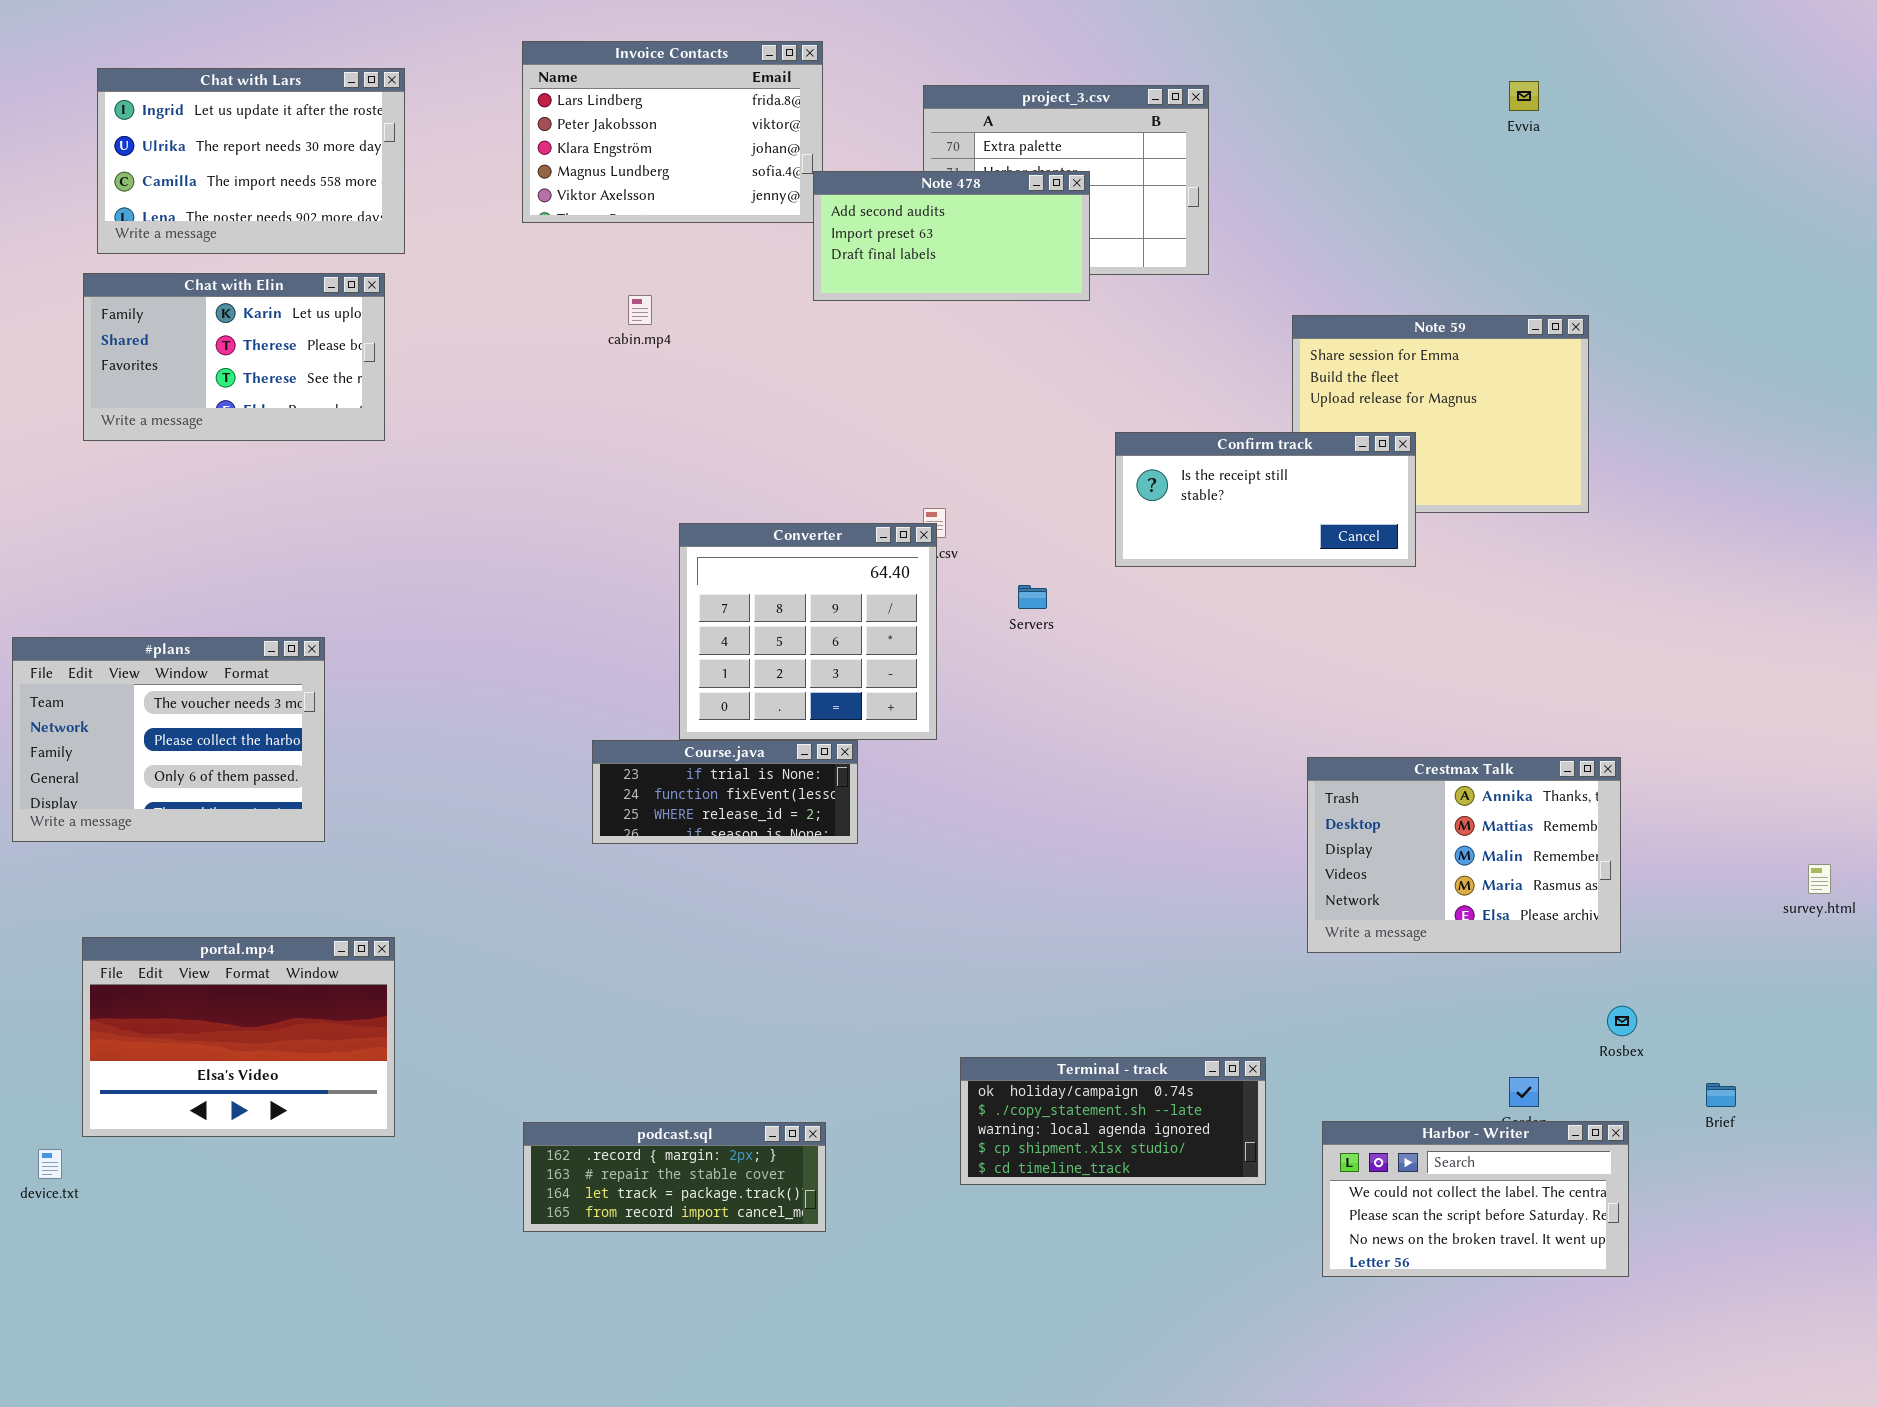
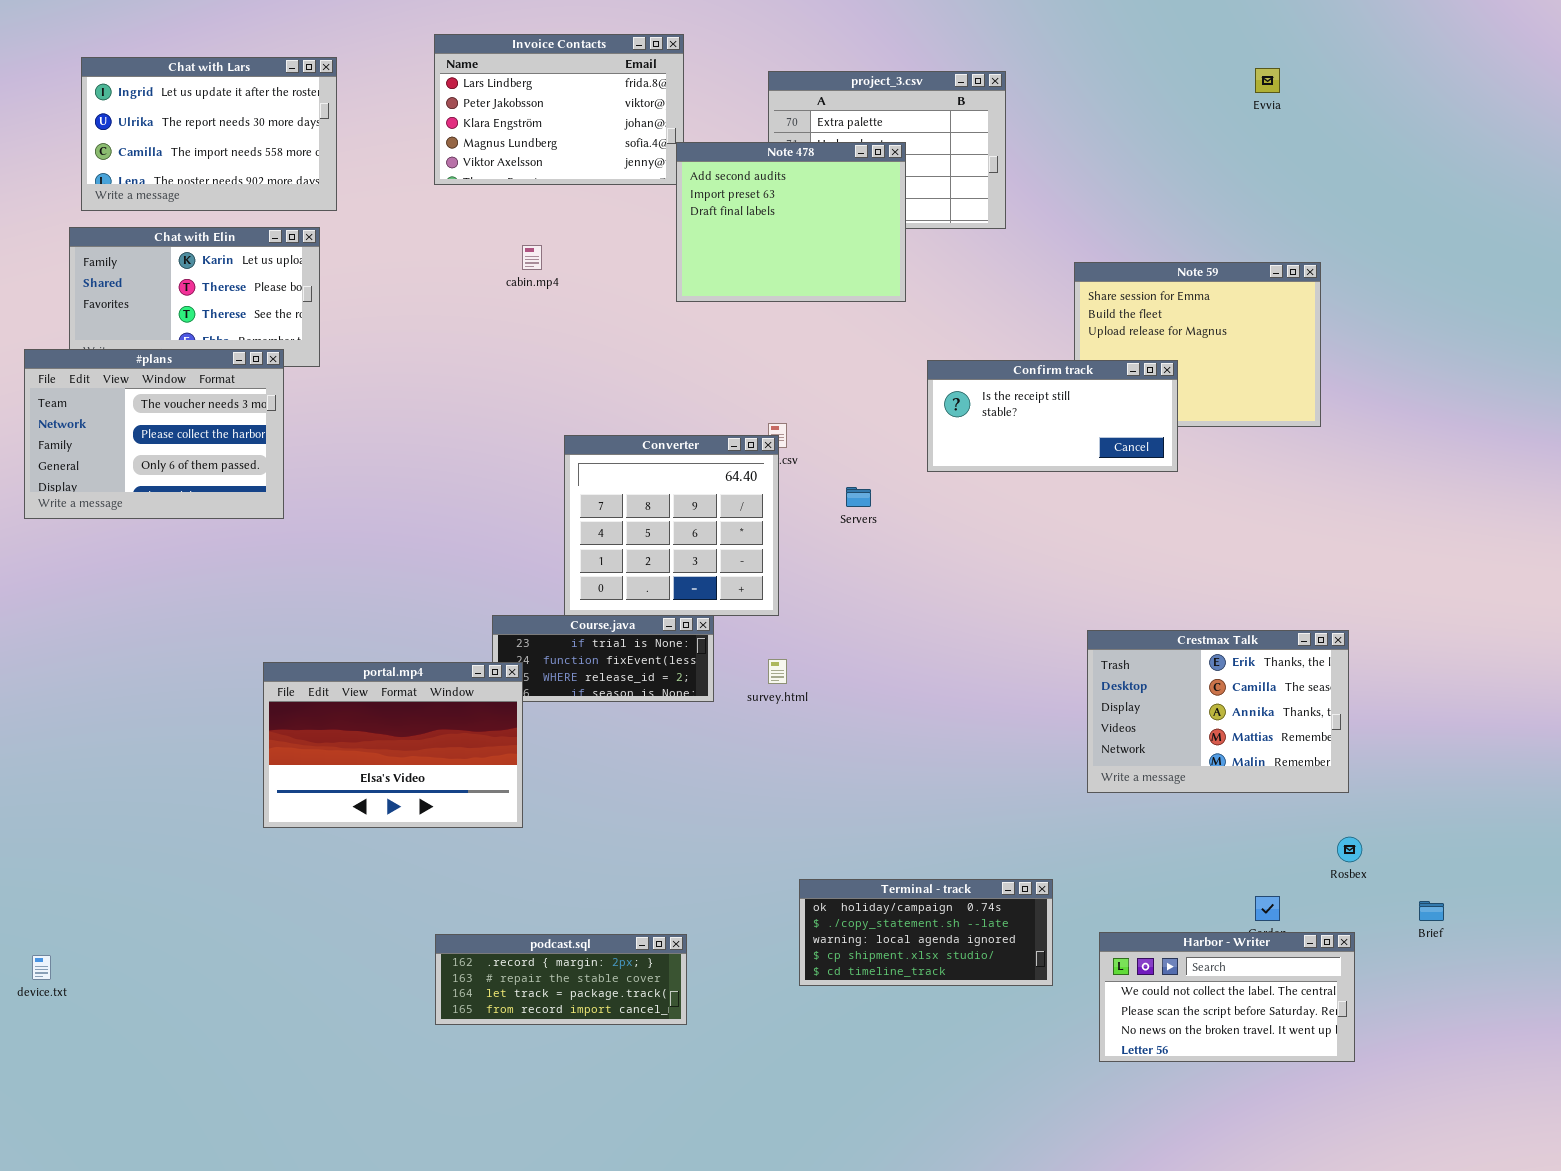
Note 478: [813,171,1090,301] -> [676,142,906,302], resized
#plans: [12,637,325,842] -> [24,349,284,519], moved
Crestmax Talk: [1307,757,1621,953] -> [1087,630,1349,793], scrolled up 2 rows
survey.html: [1808,864,1831,894] -> [768,659,787,684], moved
portal.mp4: [82,937,395,1137] -> [263,662,523,828], moved

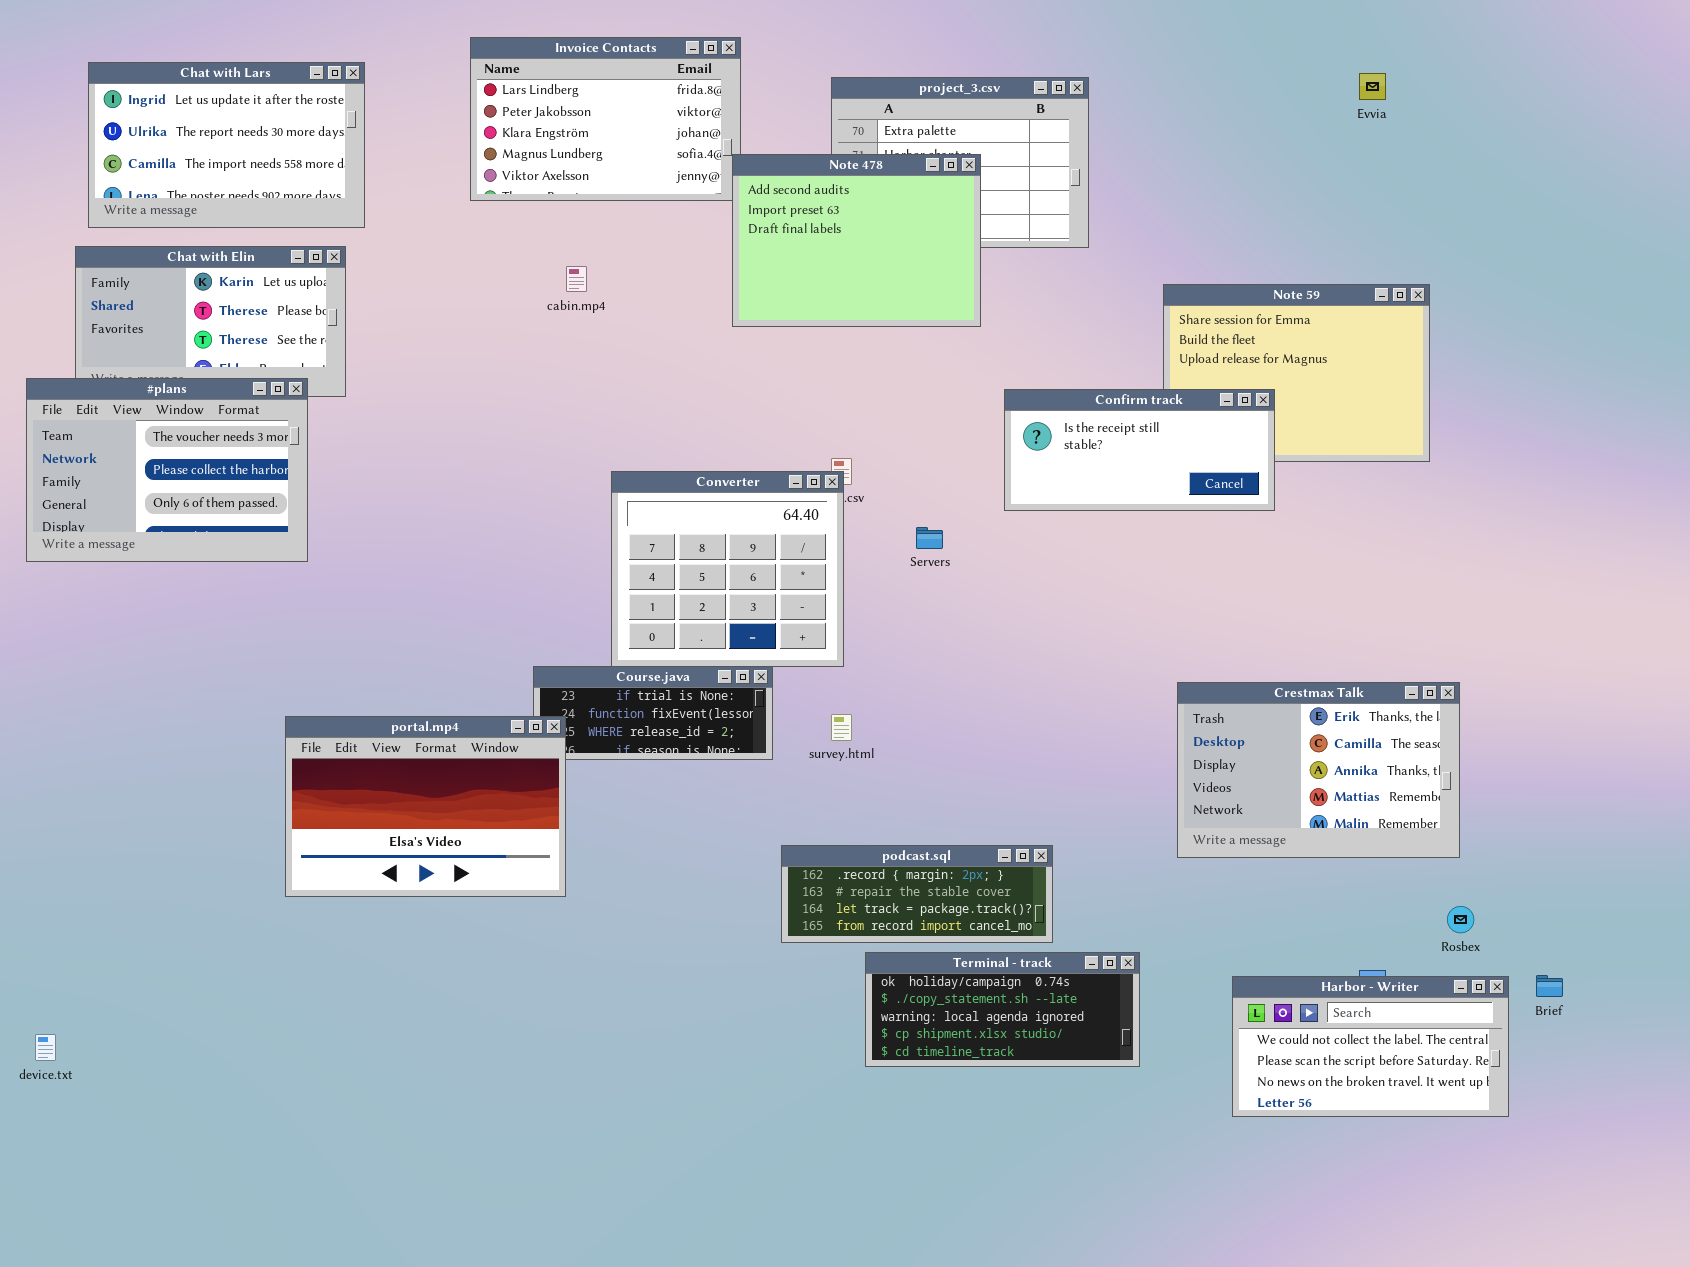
Harbor - Writer: [1099,932,1355,1062] -> [1232,976,1509,1117], moved
podcast.sql: [435,934,687,1025] -> [781,845,1053,943], moved

